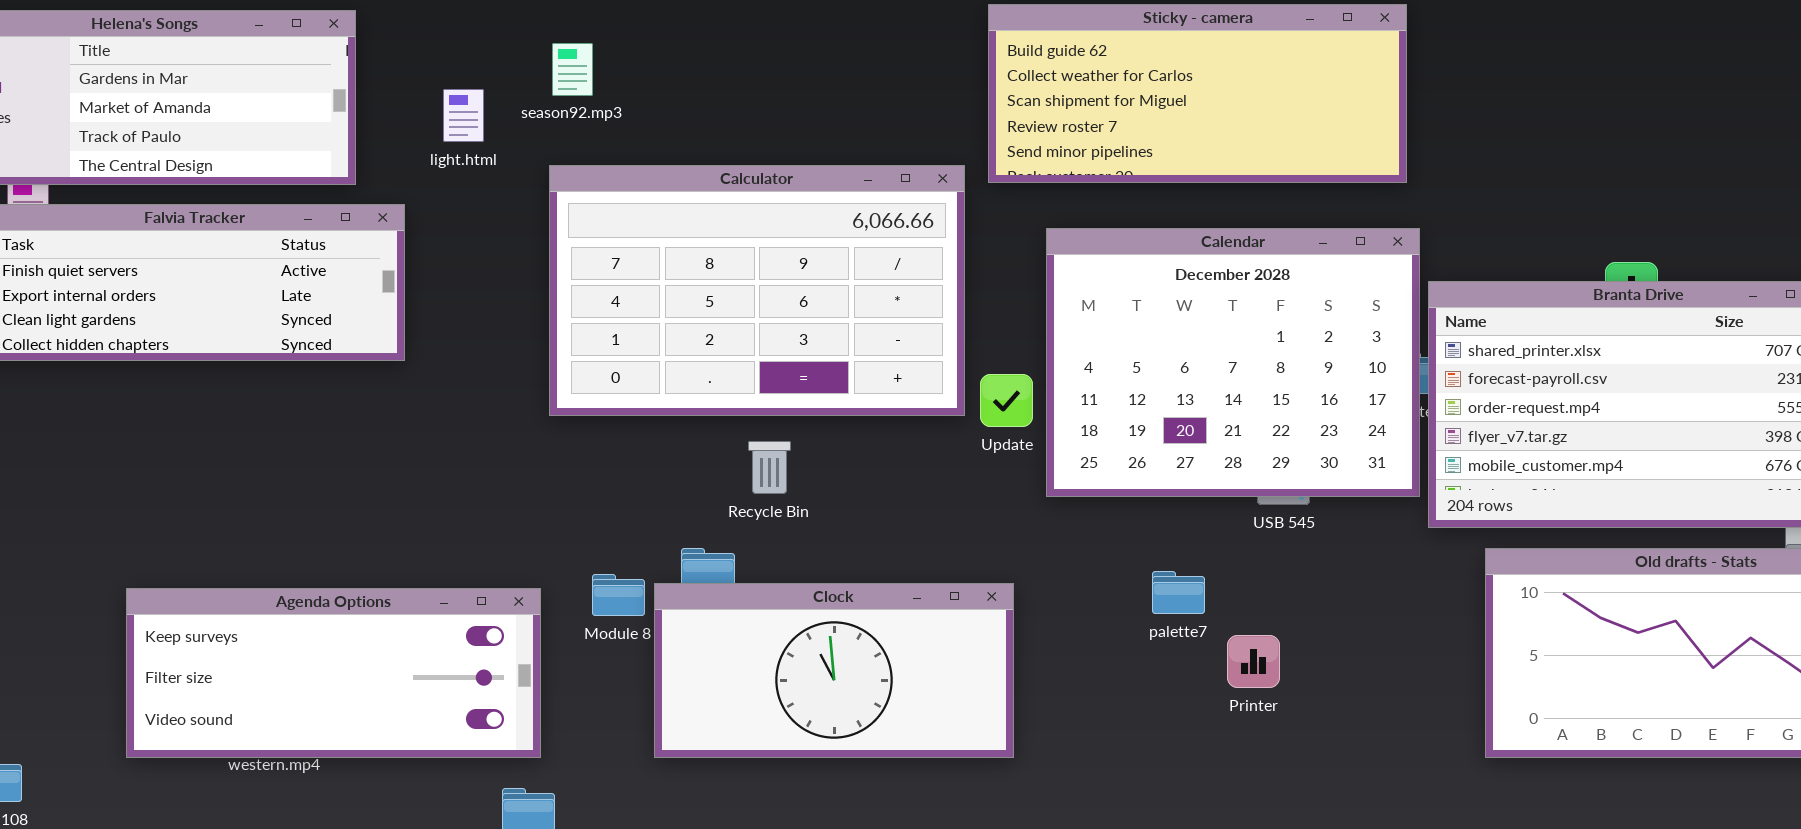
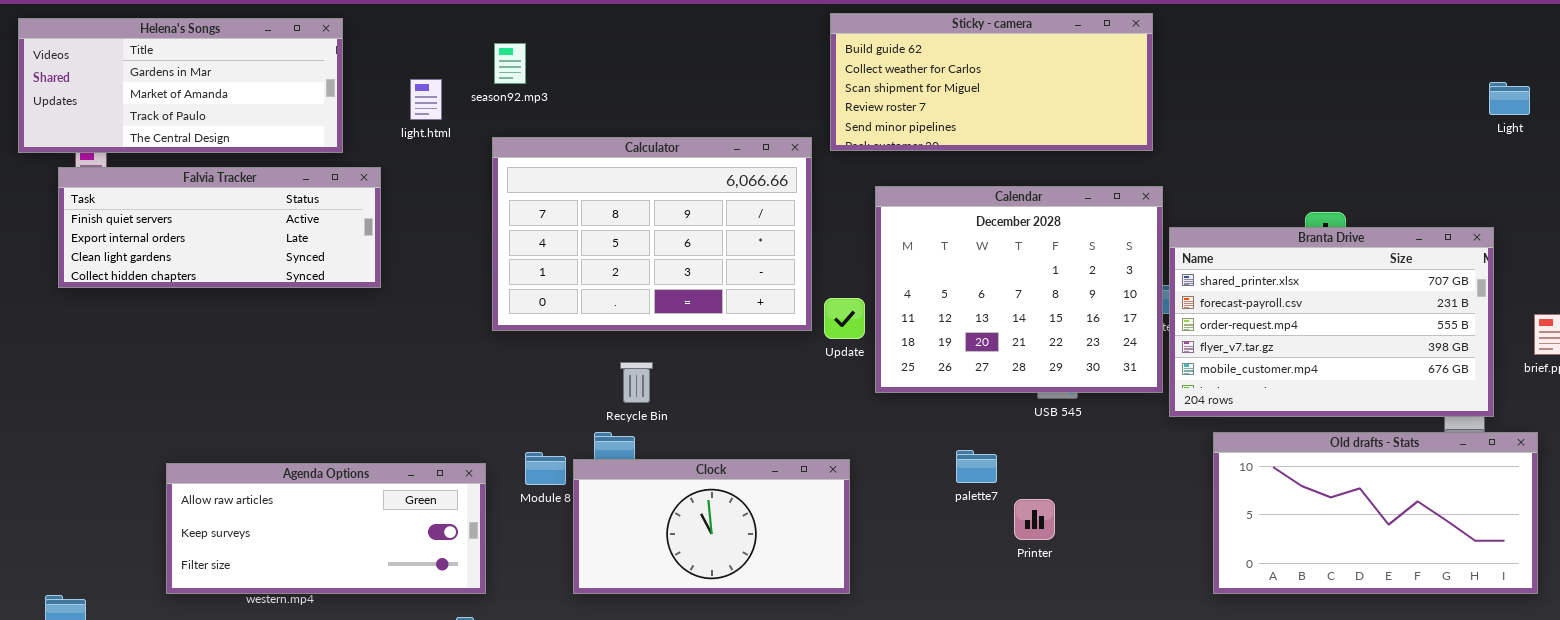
Recycle Bin: [748,441,791,494] -> [620,362,653,403], moved
Agenda Options: [126,588,541,758] -> [166,463,486,594], scrolled up 1 row

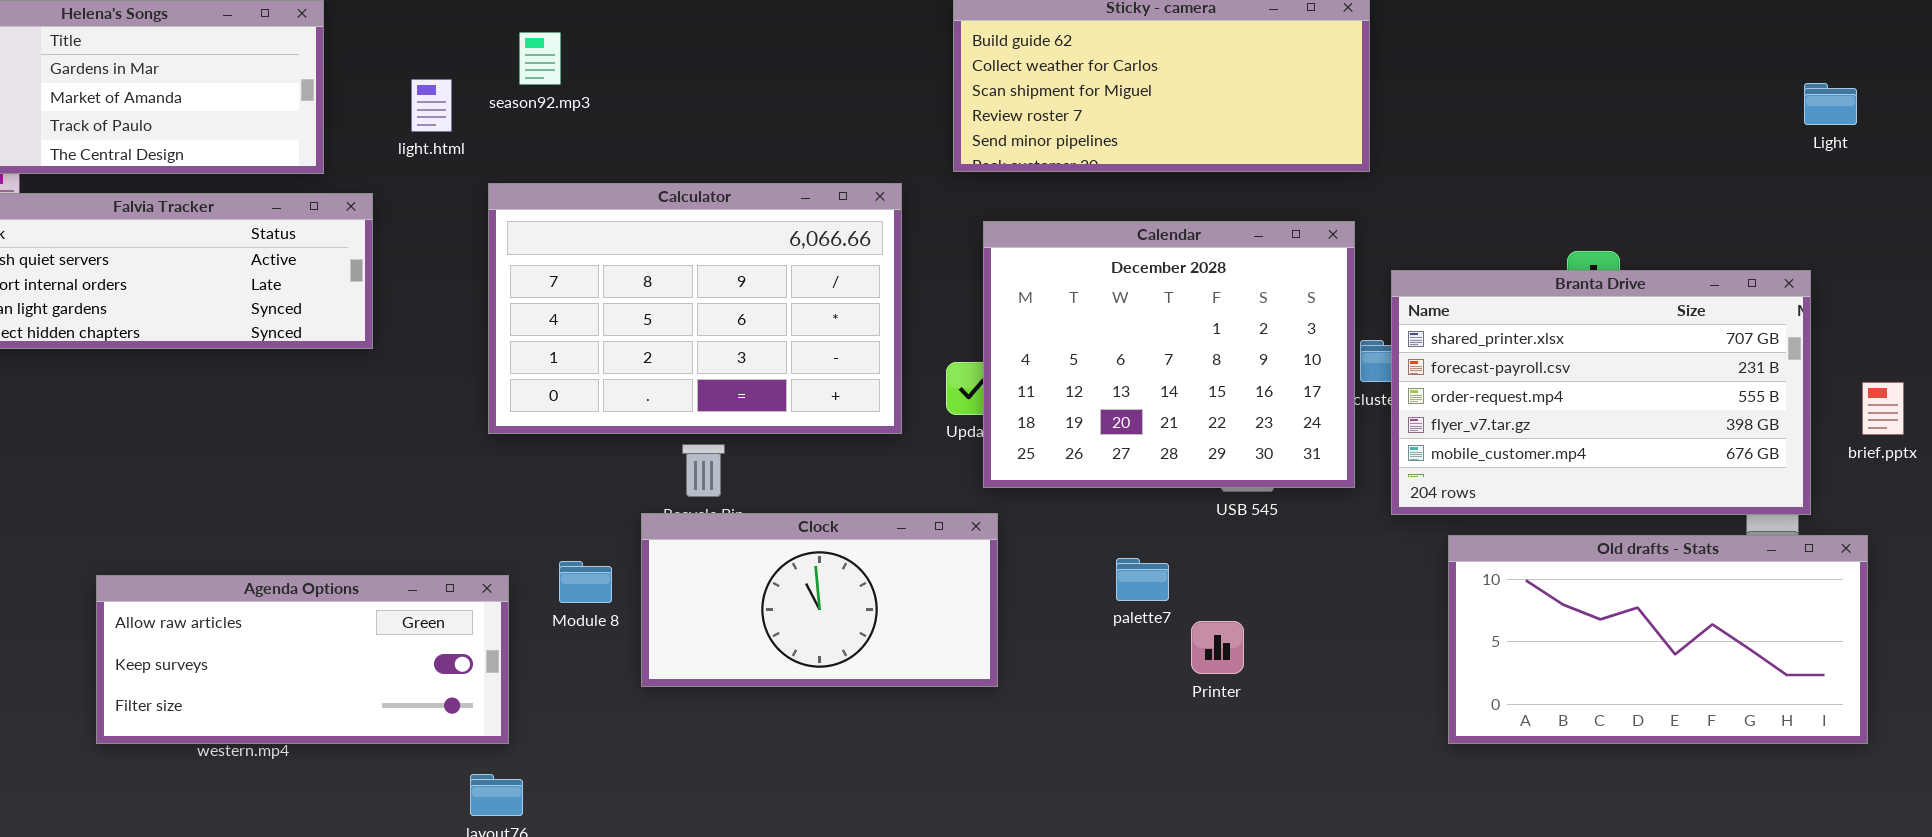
Calculator: [492,137,812,331] -> [488,183,902,434], moved
Calendar: [875,186,1163,393] -> [983,221,1355,488], moved
Clock: [573,459,850,594] -> [641,513,998,687], moved

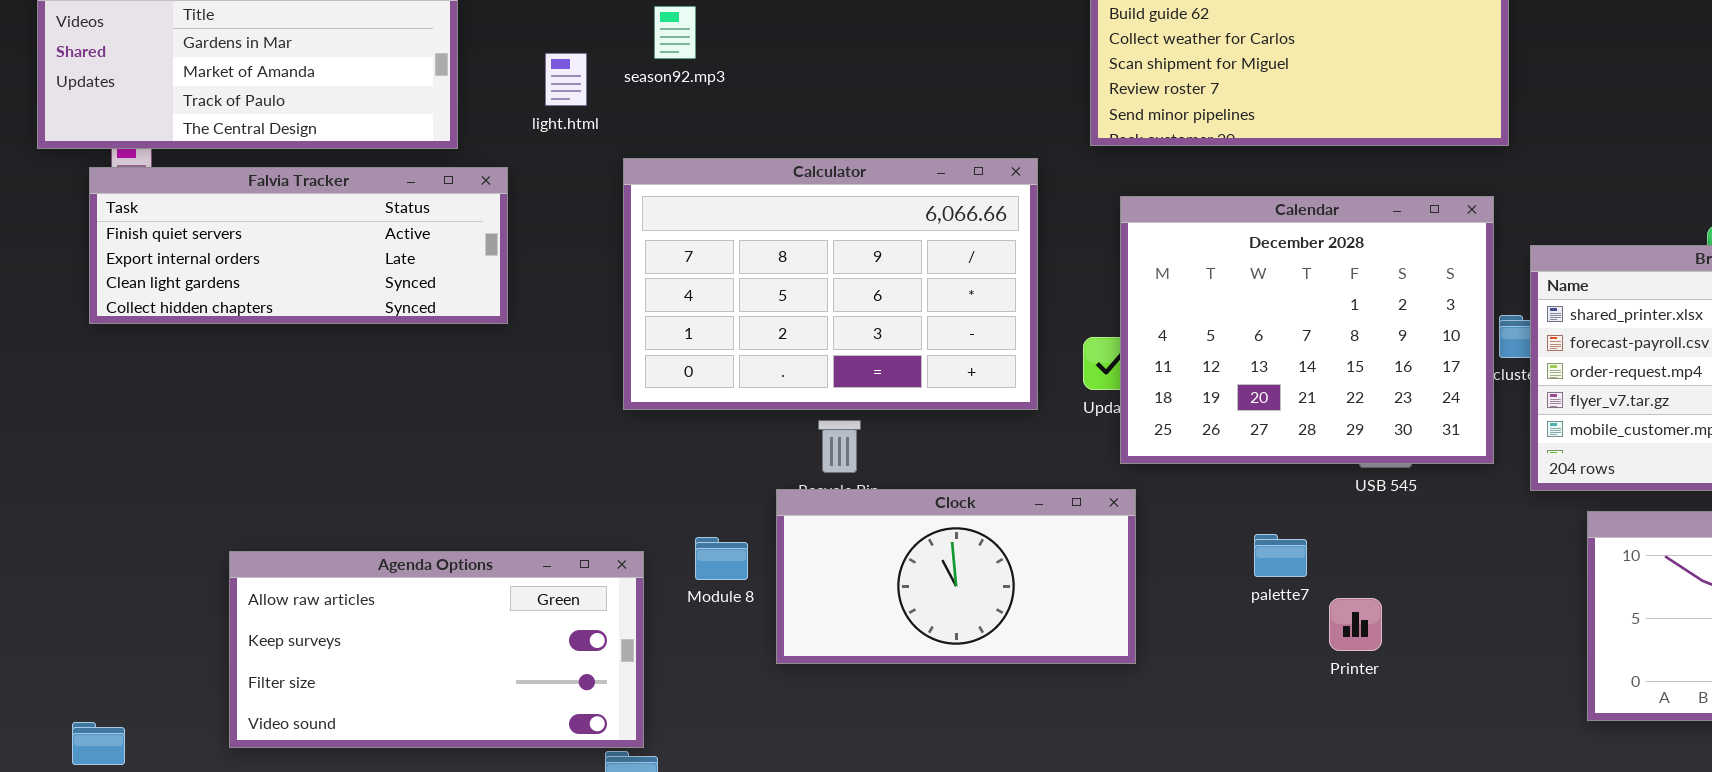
Agenda Options: [96,575,509,744] -> [229,551,644,748], resized

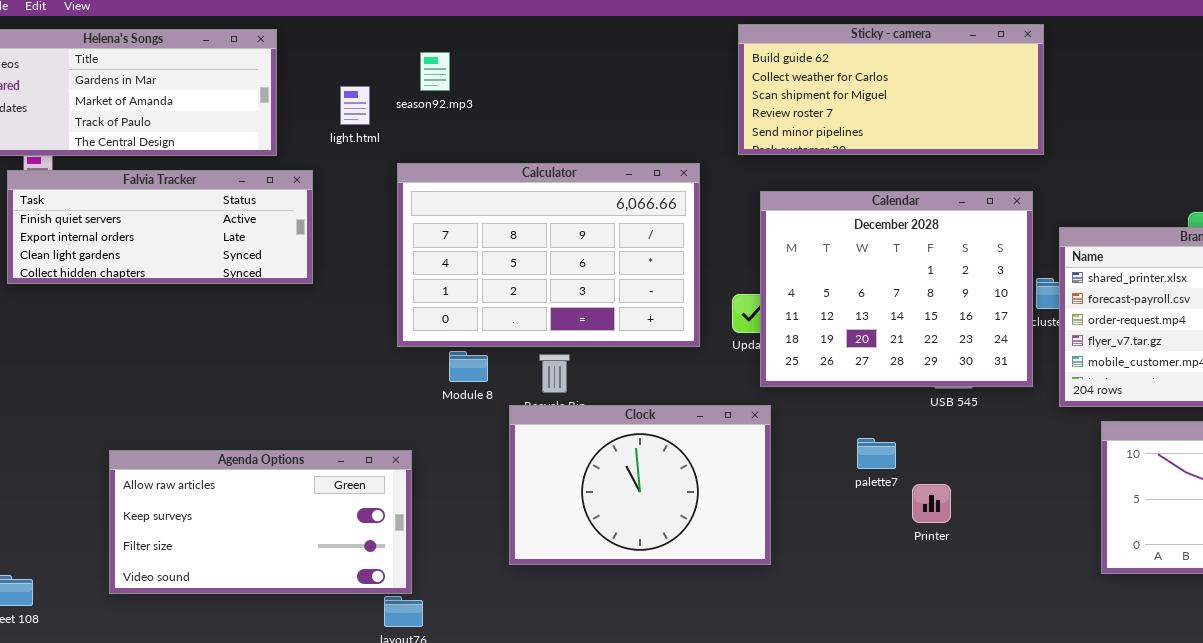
Clock: [776,489,1136,664] -> [509,405,771,565], resized
Module 8: [695,537,748,580] -> [449,351,488,382], moved

